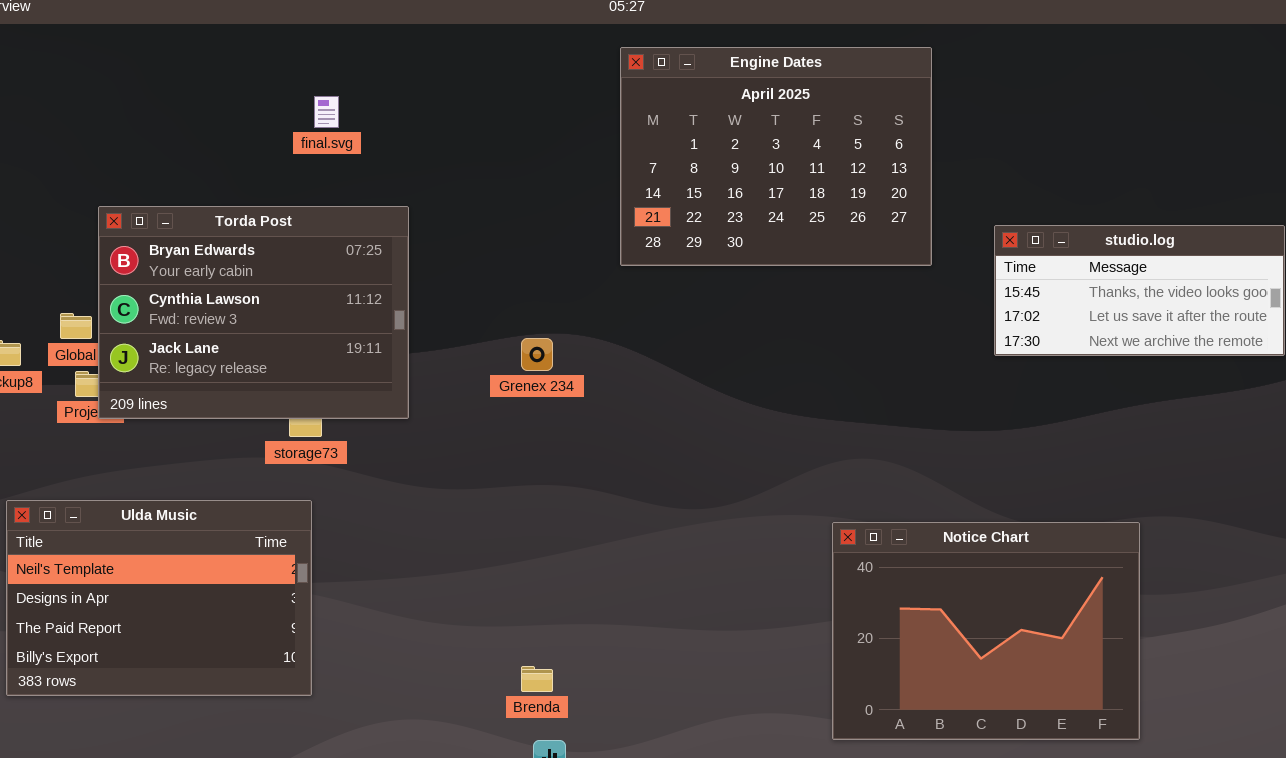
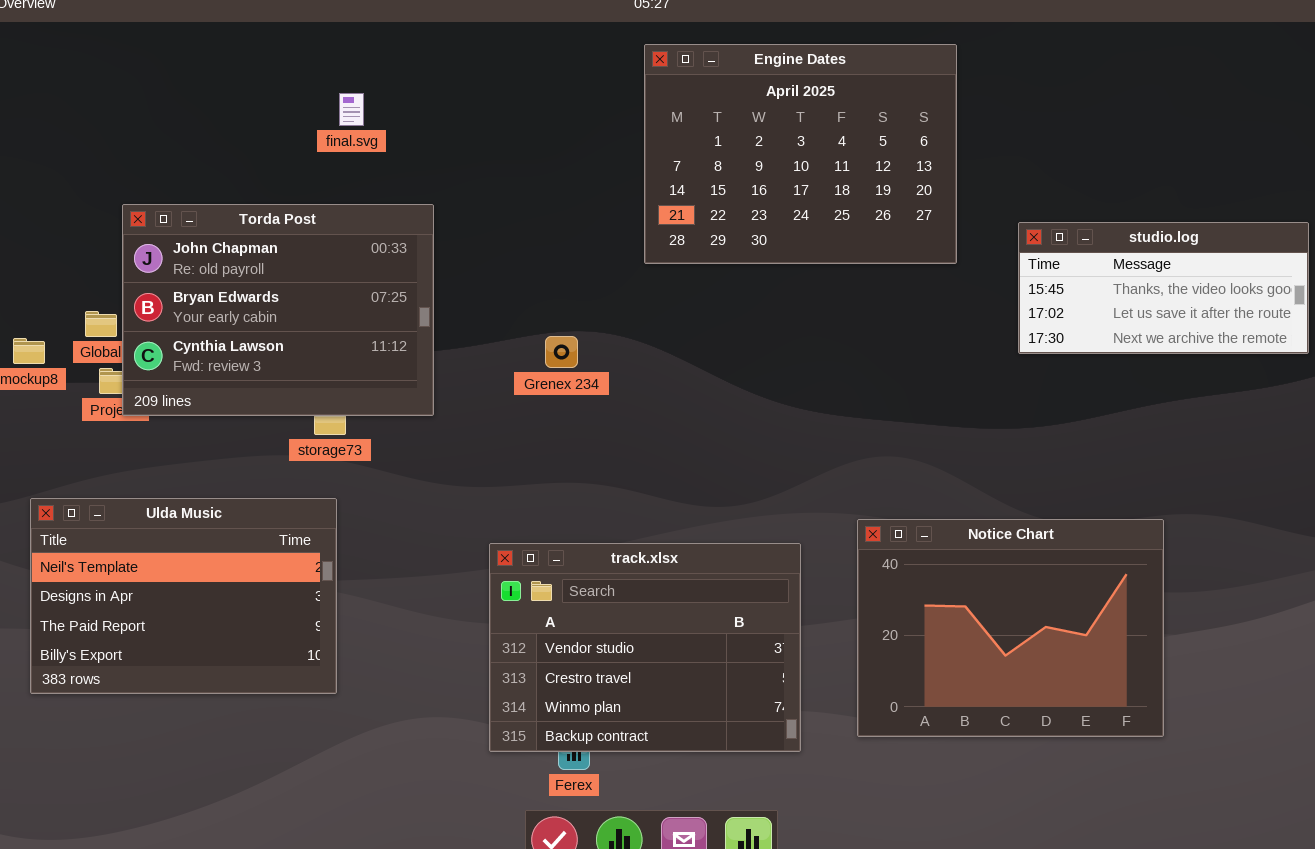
Torda Post: [98,206,409,419] -> [122,204,434,416], scrolled up 1 row
track.xlsx: none -> [489,543,801,752], opened

